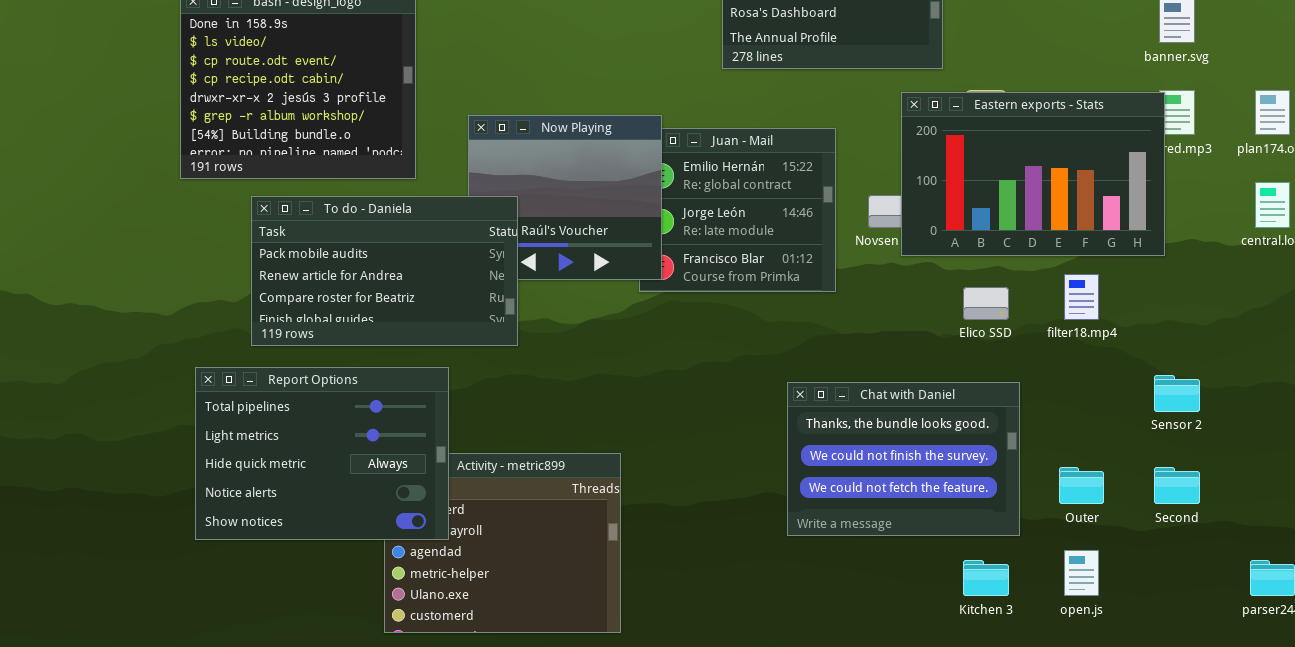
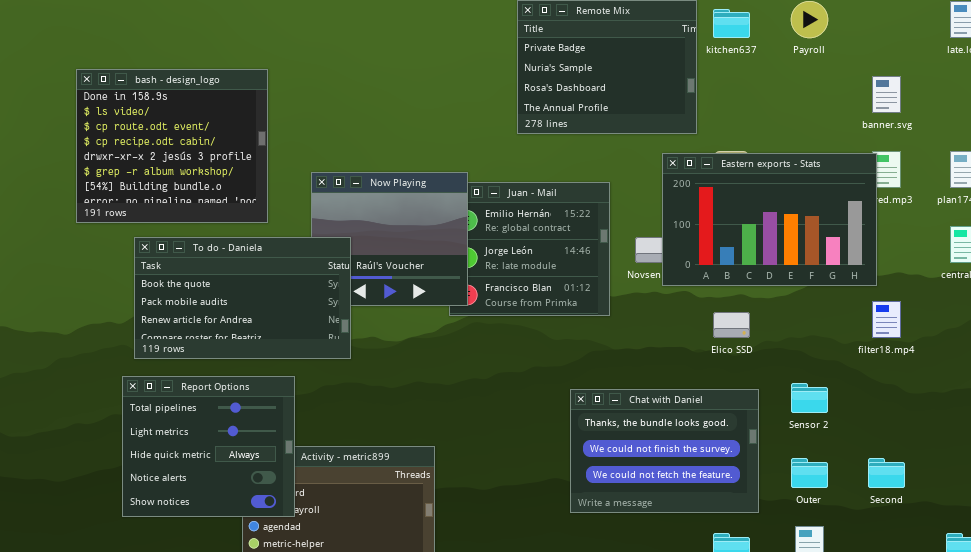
To do - Daniela: [251,196,518,346] -> [134,237,351,359], scrolled up 1 row
filter18.mp4: [1064,274,1099,320] -> [872,301,901,338], moved
Report Options: [195,367,449,540] -> [122,376,295,517], resized
Sensor 2: [1154,375,1200,412] -> [791,383,828,413], moved

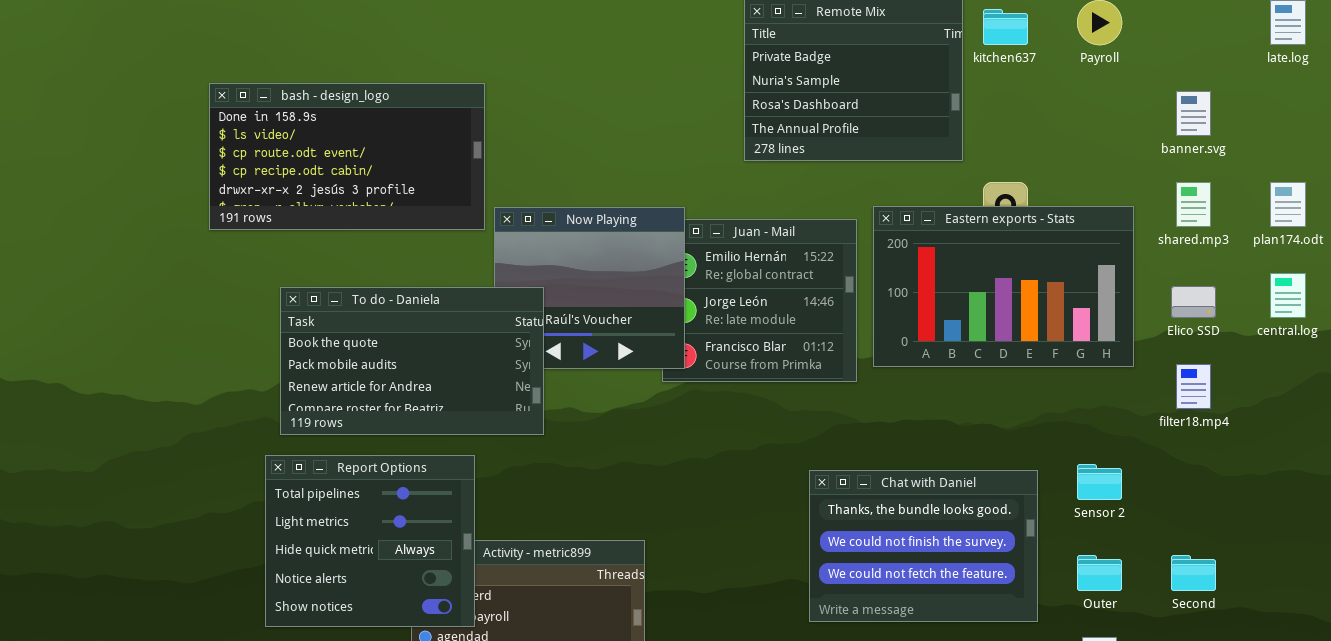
bash - design_logo: [76,69,268,223] -> [209,83,485,230], resized
Eastern exports - Stats: [662,153,877,286] -> [873,206,1134,367], moved
Elico SSD: [713,312,750,338] -> [1171,286,1216,318], moved

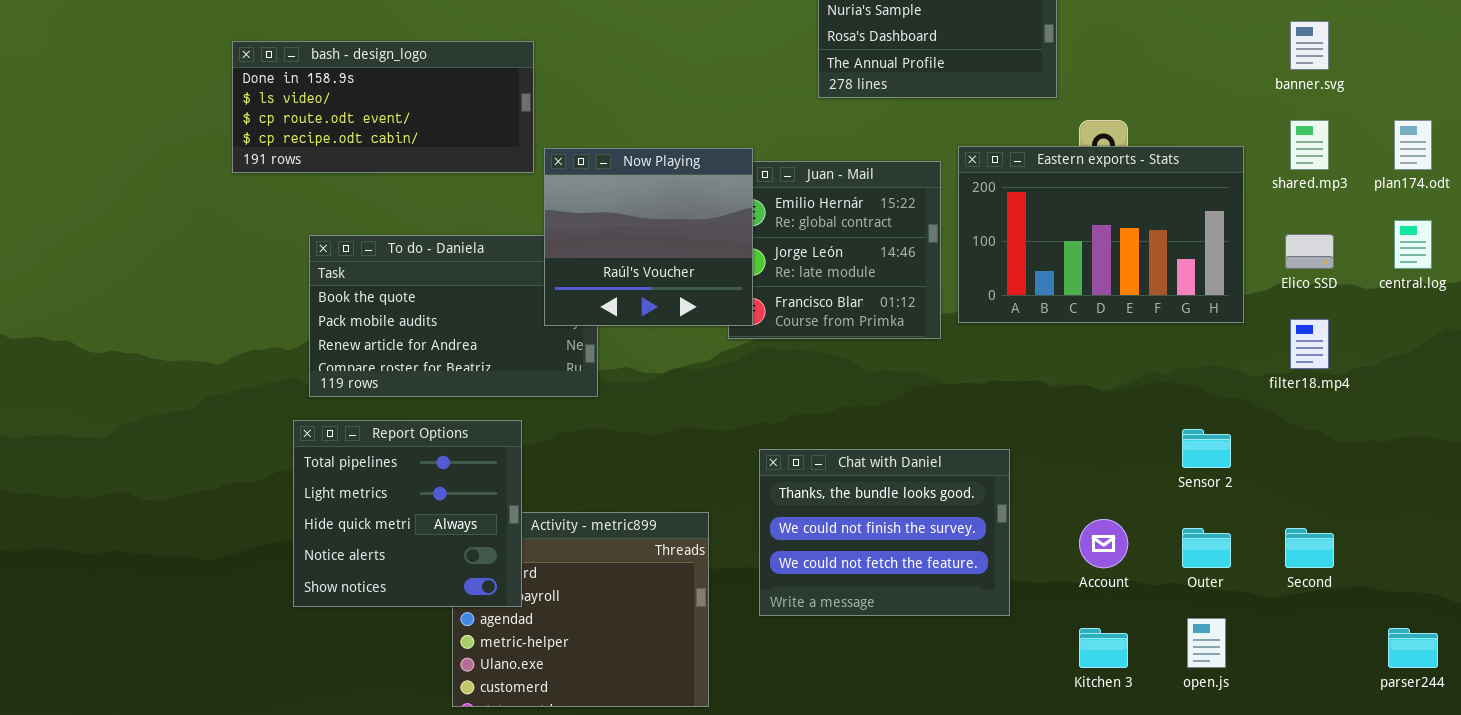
bash - design_logo: [209,83,485,230] -> [232,41,534,173], resized
Now Playing: [494,207,685,369] -> [544,148,753,326], raised
Chat with Daniel: [809,470,1038,622] -> [759,449,1010,616], moved

